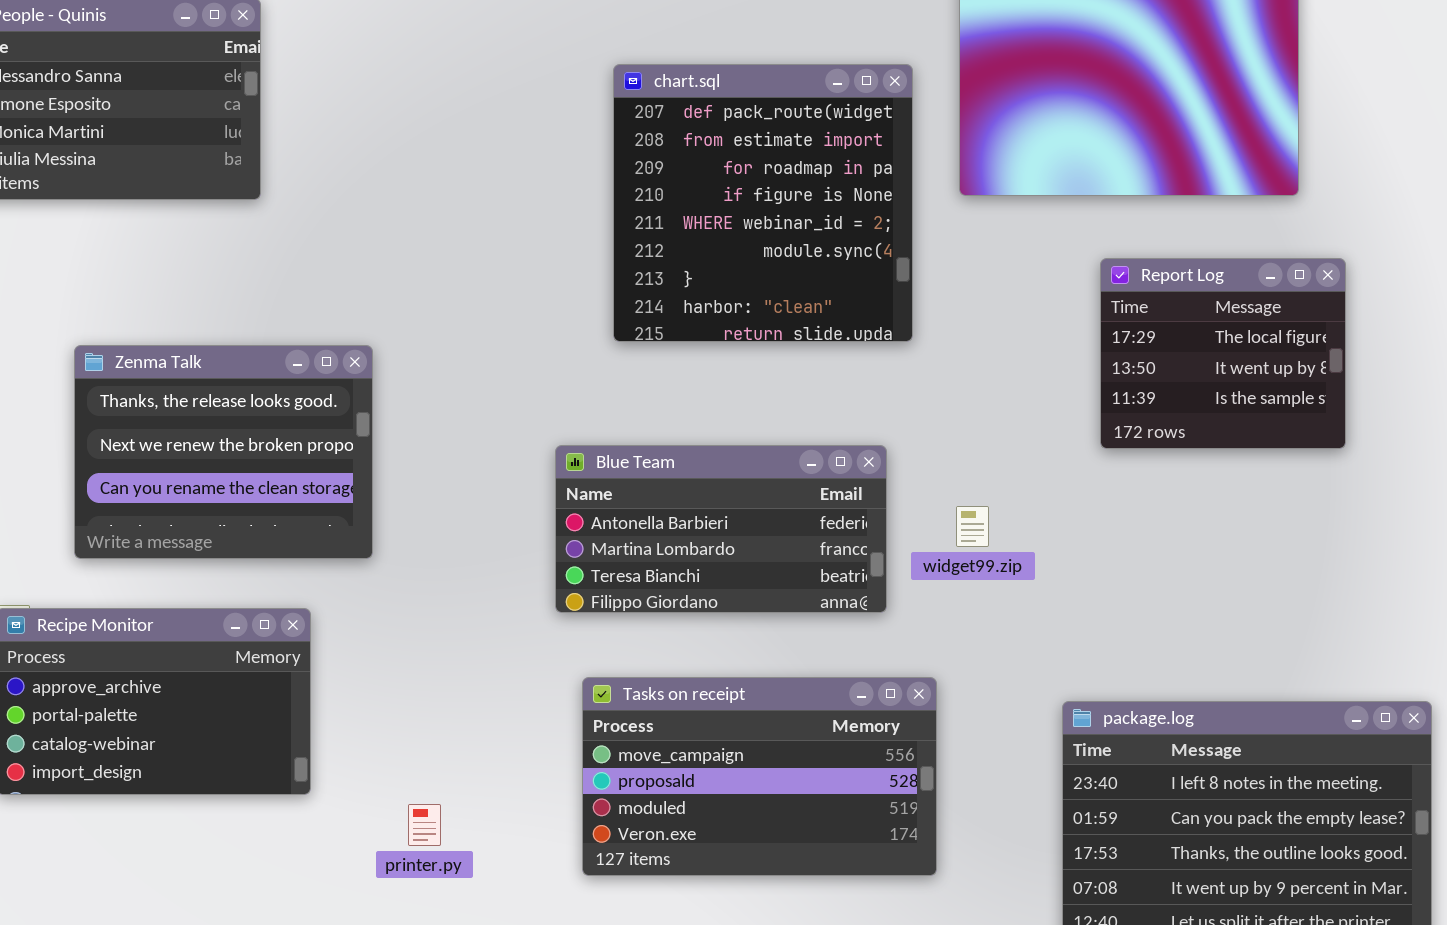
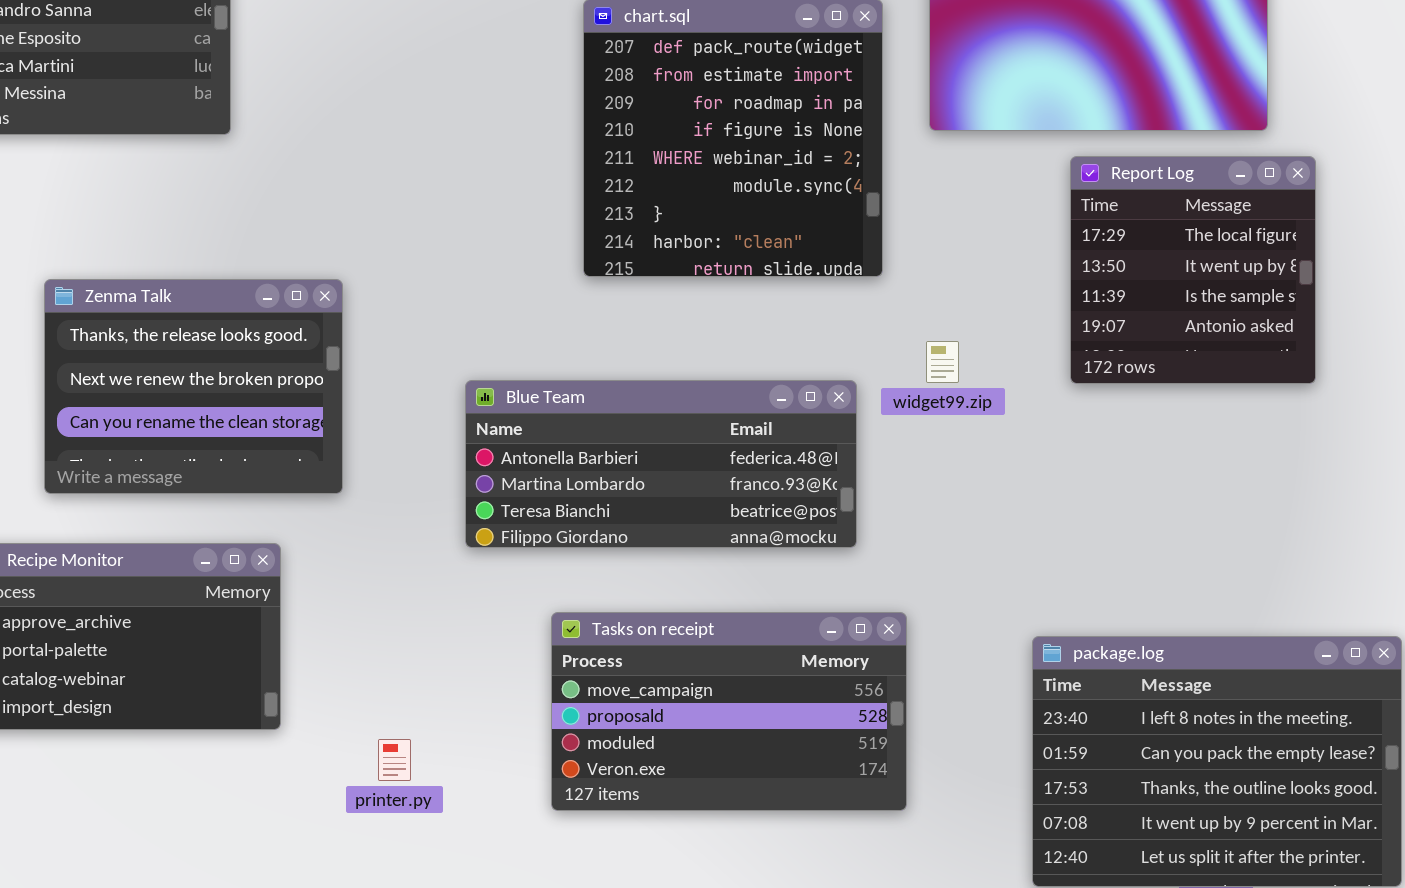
Report Log: [1100,258,1346,449] -> [1070,156,1316,384], resized
Blue Team: [555,445,887,613] -> [465,380,857,548], resized
widget99.zip: [956,506,989,547] -> [926,341,959,383], moved

